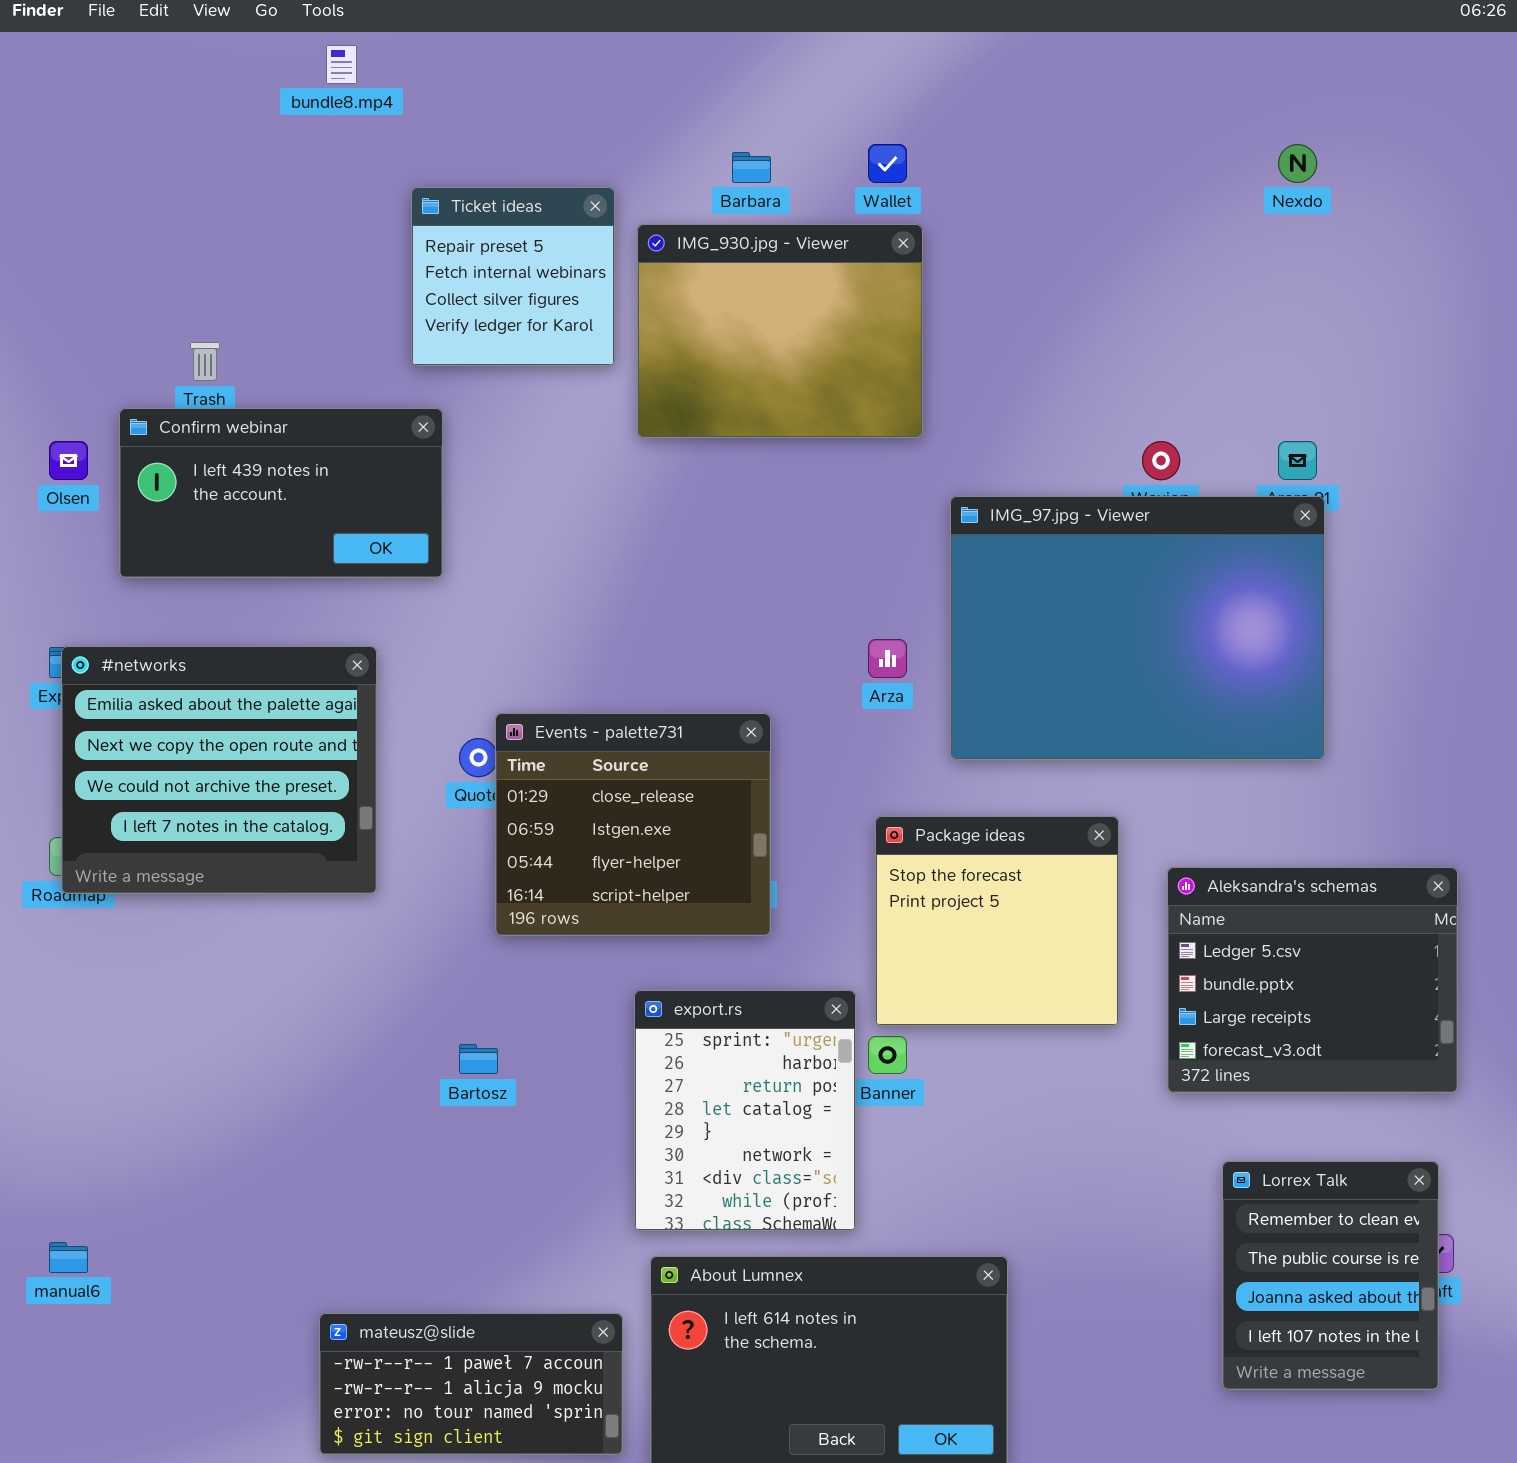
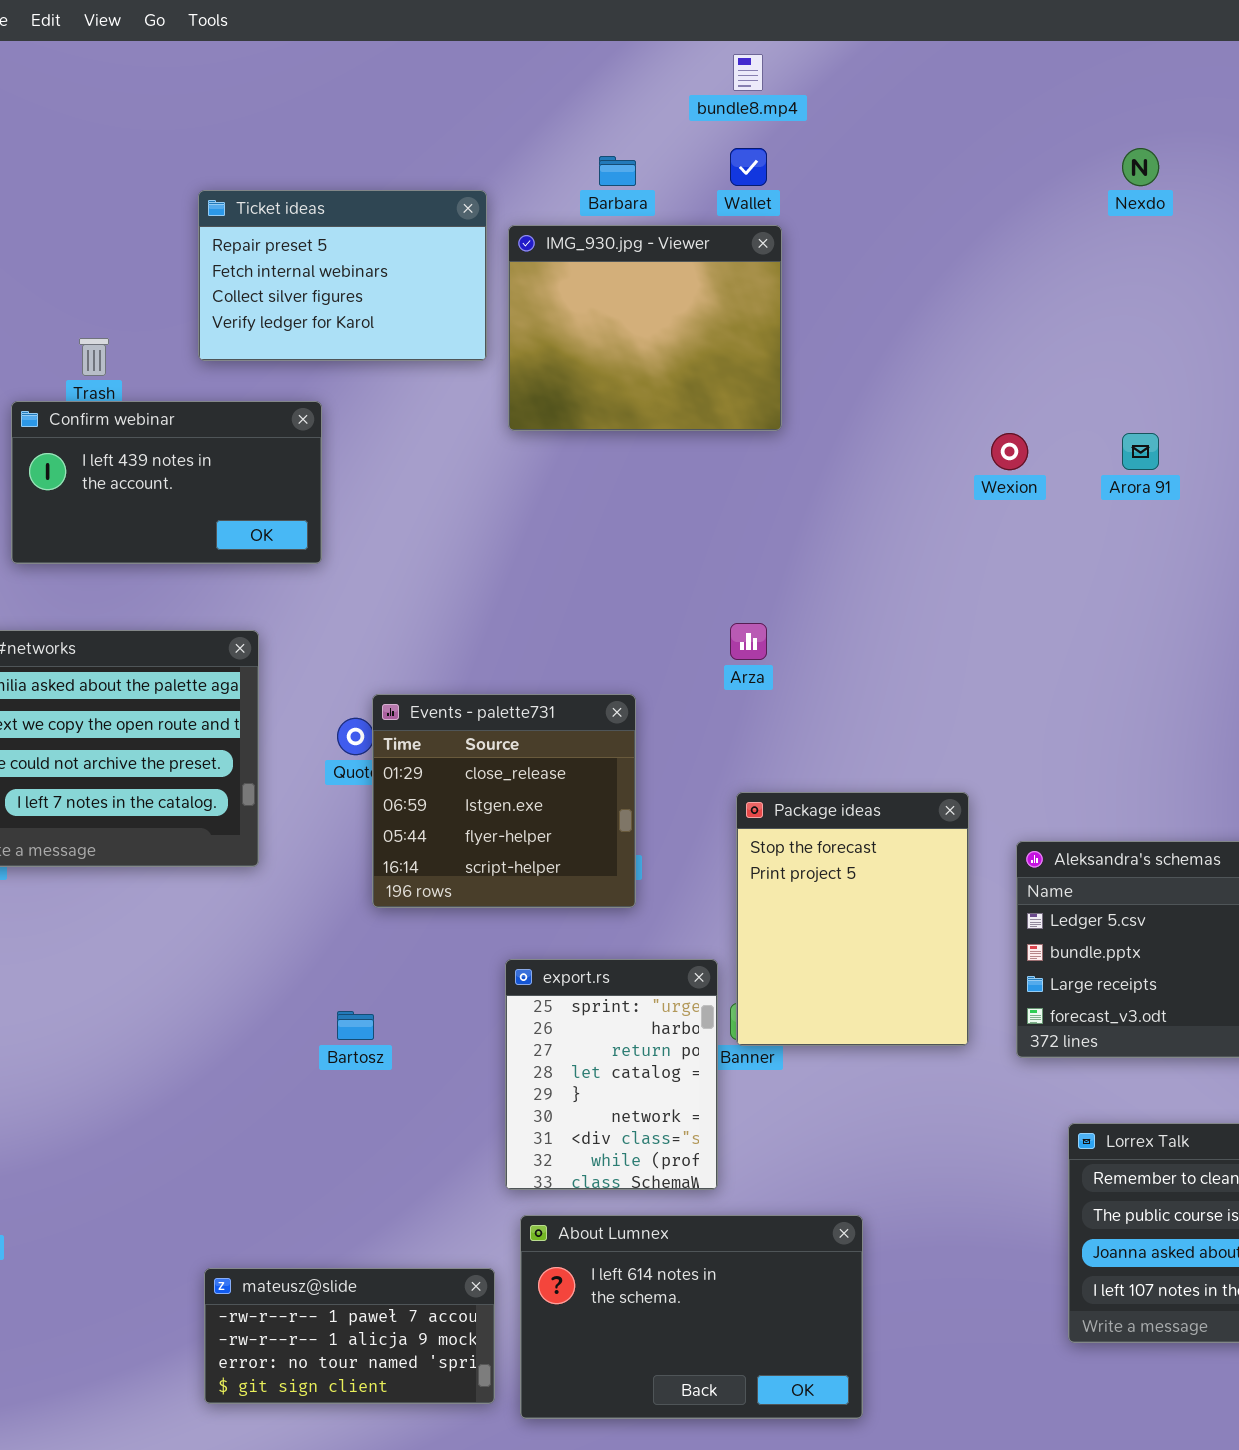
bundle8.mp4: [326,45,357,84] -> [733,54,763,91], moved
Ticket ideas: [411,187,615,366] -> [198,190,487,361], resized
IMG_97.jpg - Viewer: [950,496,1325,760] -> none, closed
Package ideas: [875,816,1119,1026] -> [736,792,969,1046], resized

